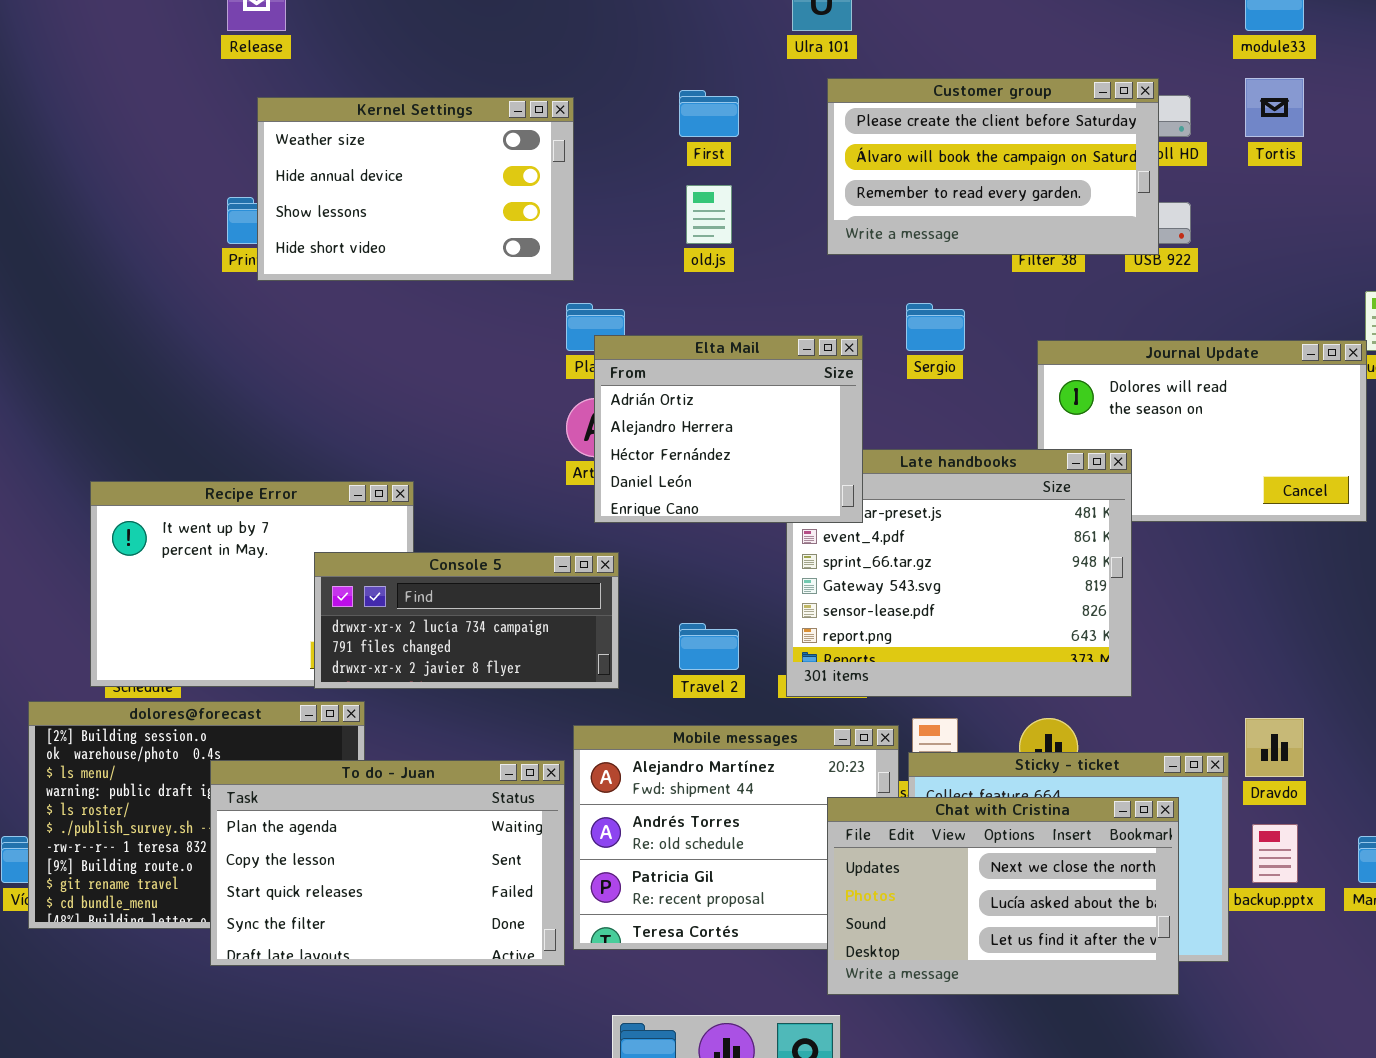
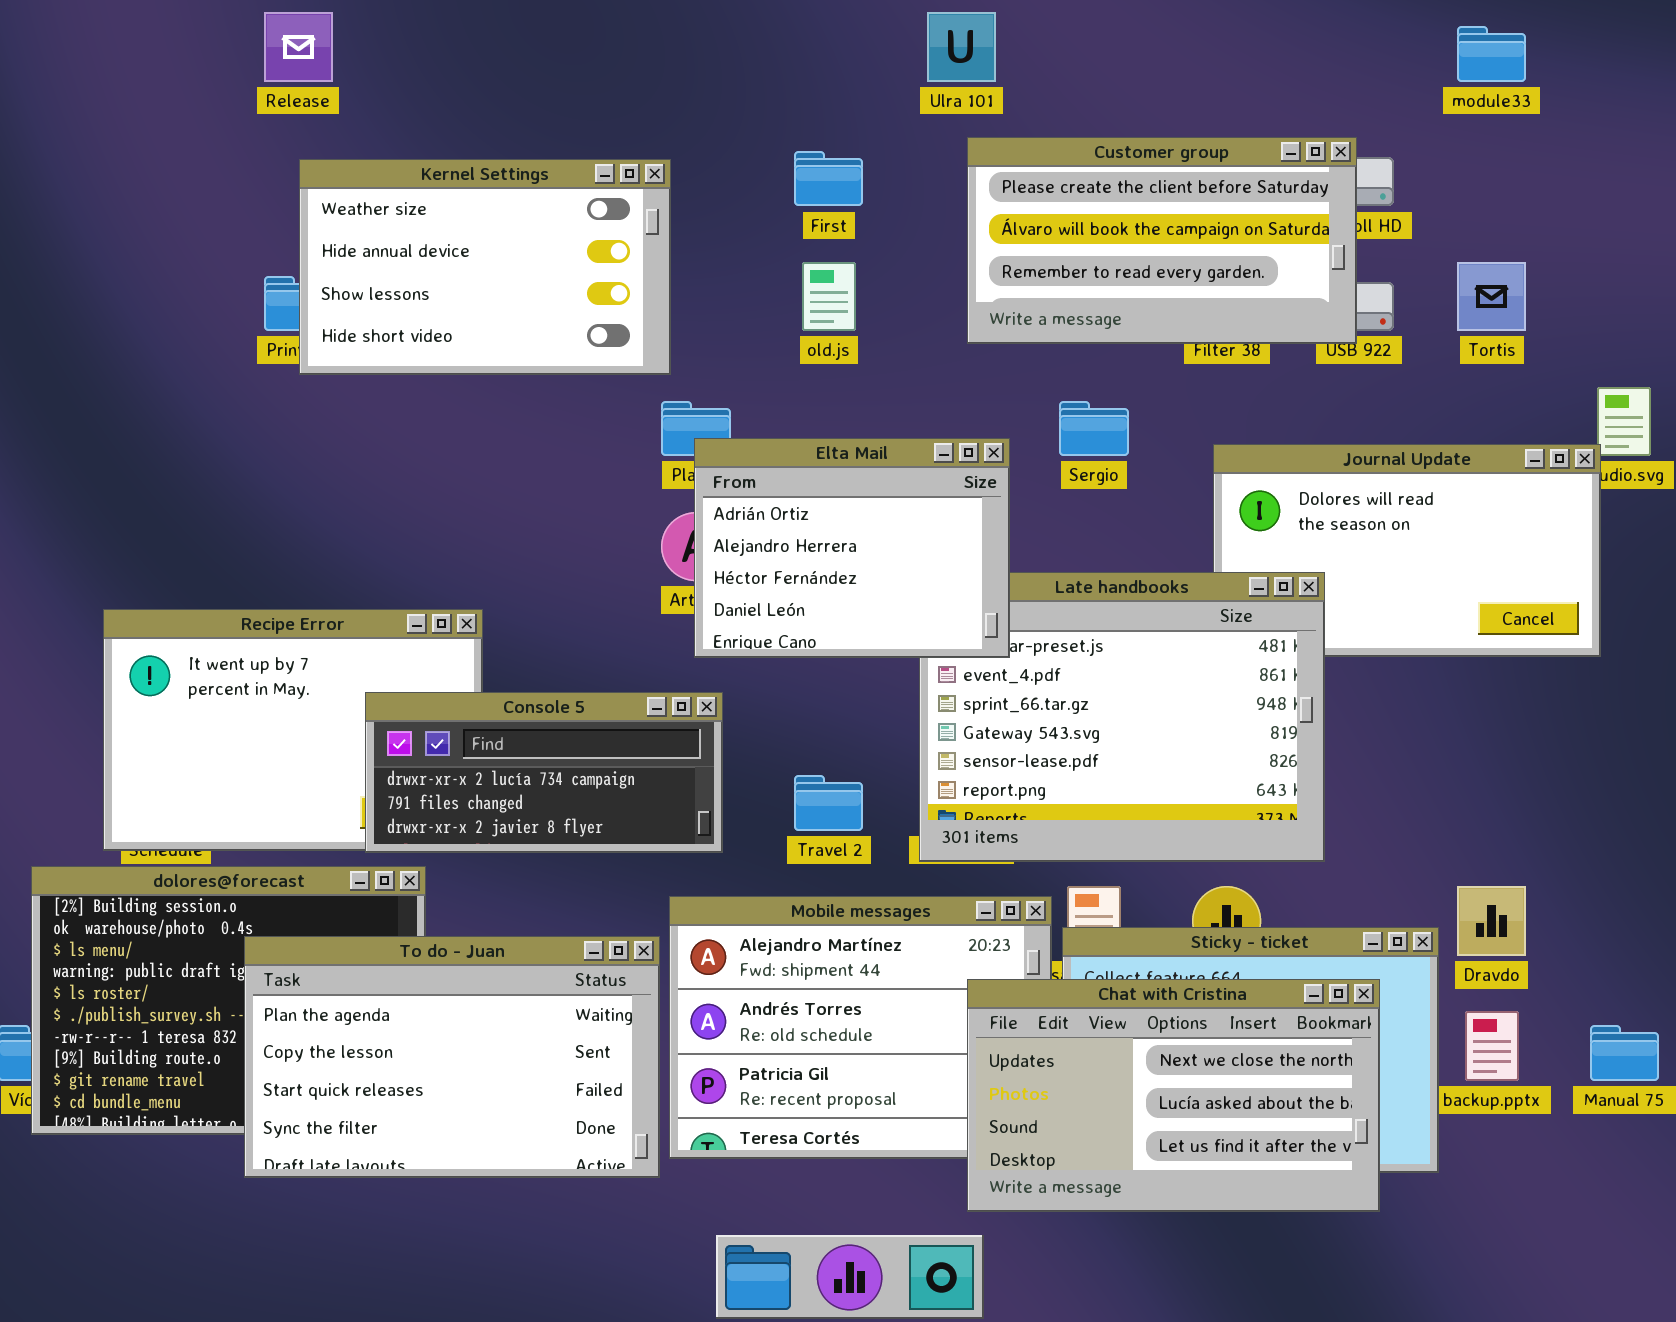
Tortis: [1245,78,1304,137] -> [1457,262,1526,331], moved

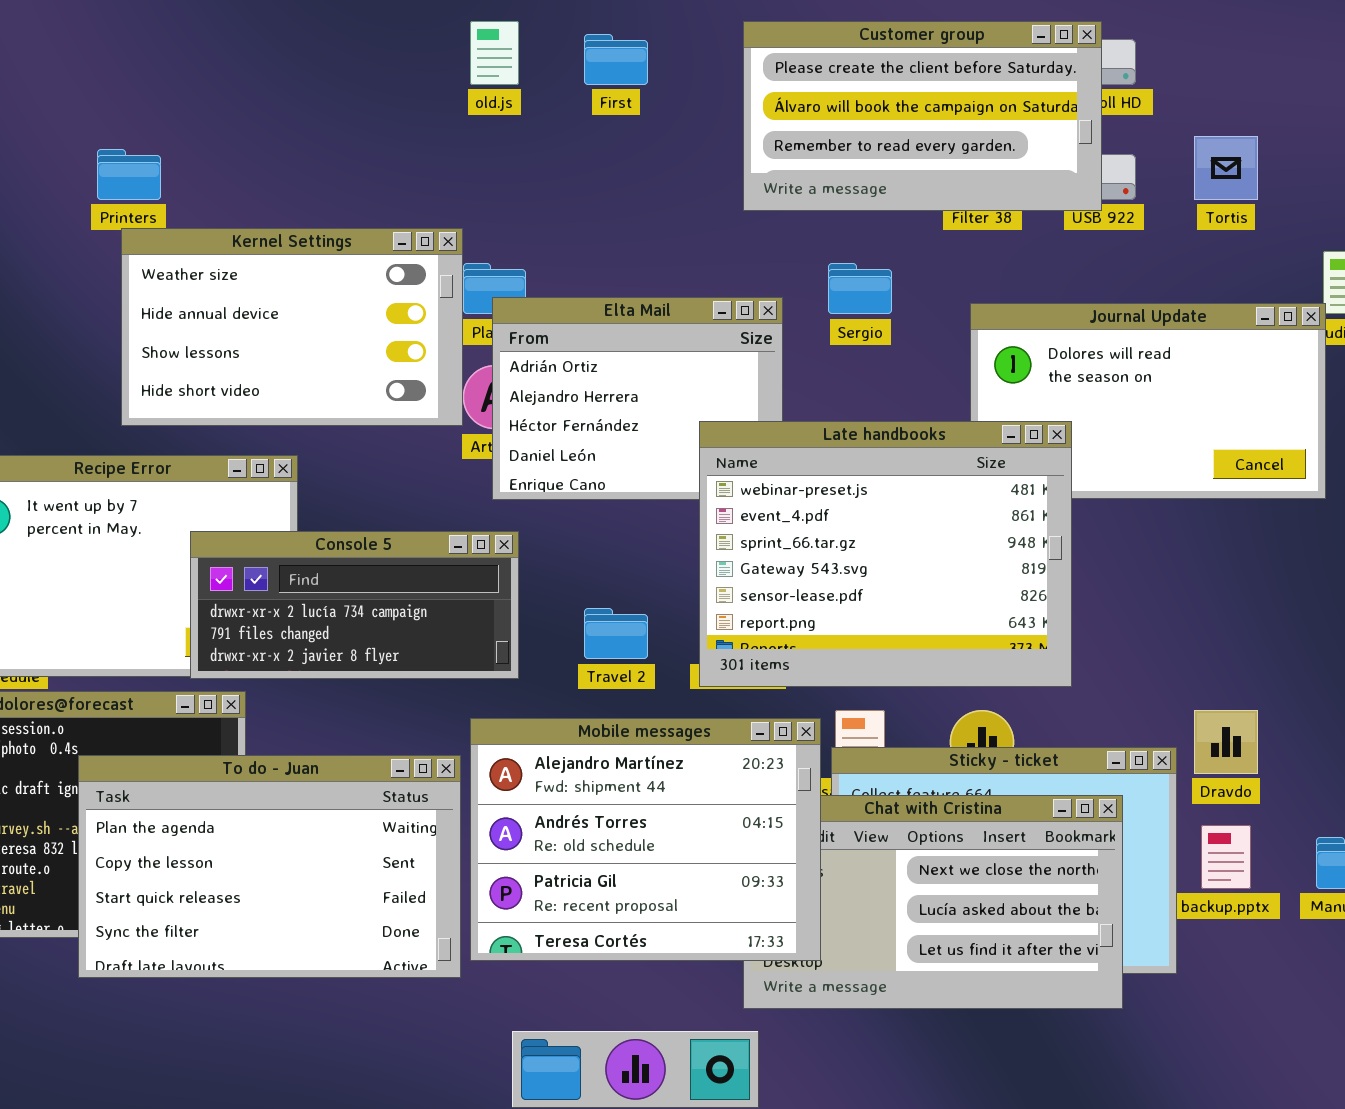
Kernel Settings: [299,159,671,375] -> [121,228,463,426], moved
old.js: [802,262,856,331] -> [470,21,519,85], moved
Late handbooks: [919,572,1325,862] -> [699,421,1072,687], raised
Mobile messages: [669,896,1052,1159] -> [470,718,821,961], raised

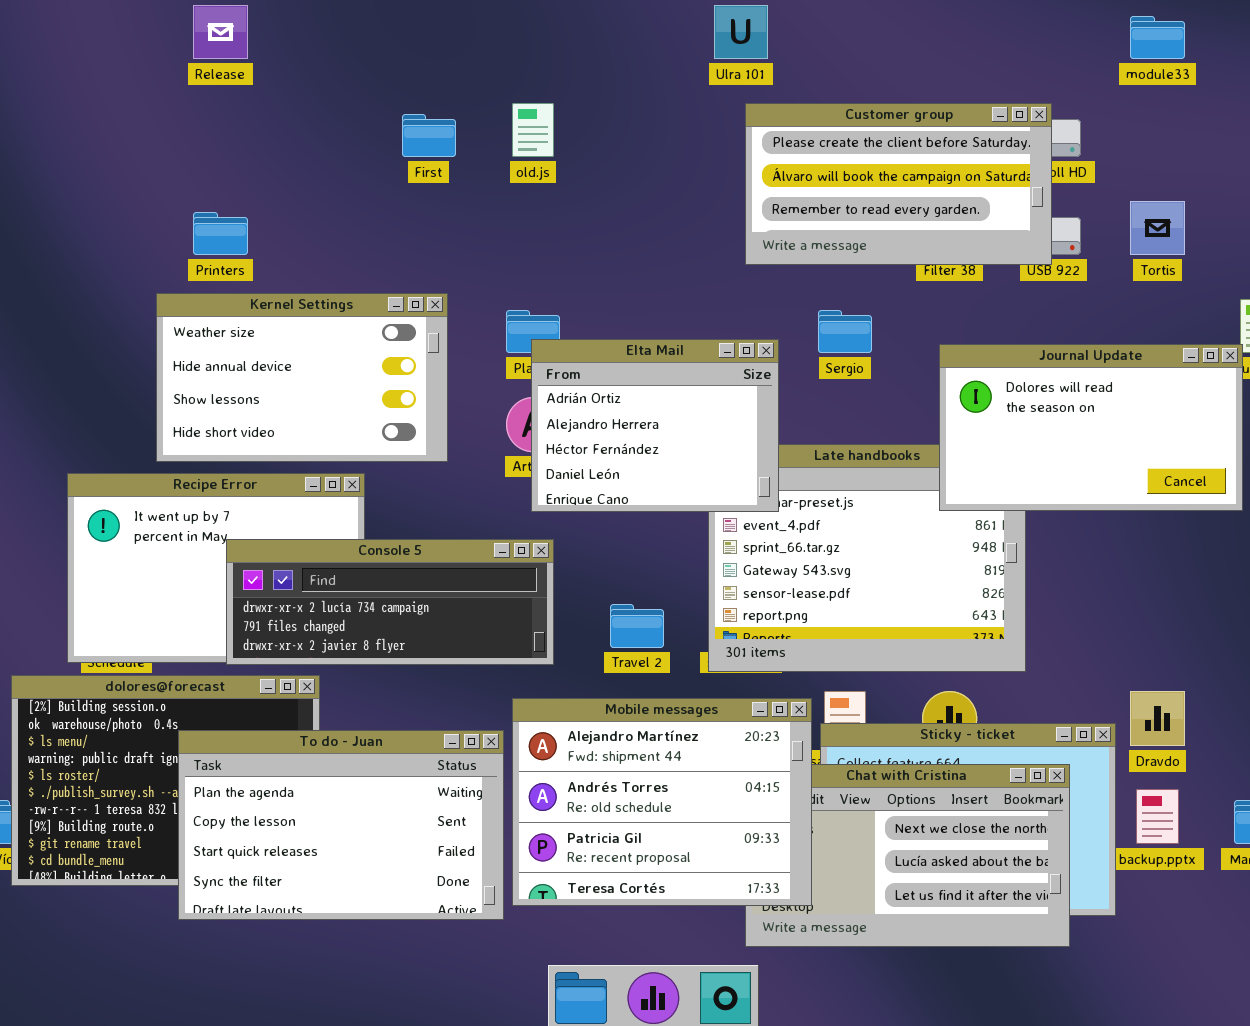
First: [584,34,648,85] -> [402,114,456,157], moved
Kernel Settings: [121,228,463,426] -> [156,293,448,462], moved
Elta Mail: [492,297,783,500] -> [531,339,779,512], raised
Journal Update: [970,303,1326,499] -> [939,344,1243,511], raised
Console 5: [190,531,519,679] -> [226,539,554,665], resized

